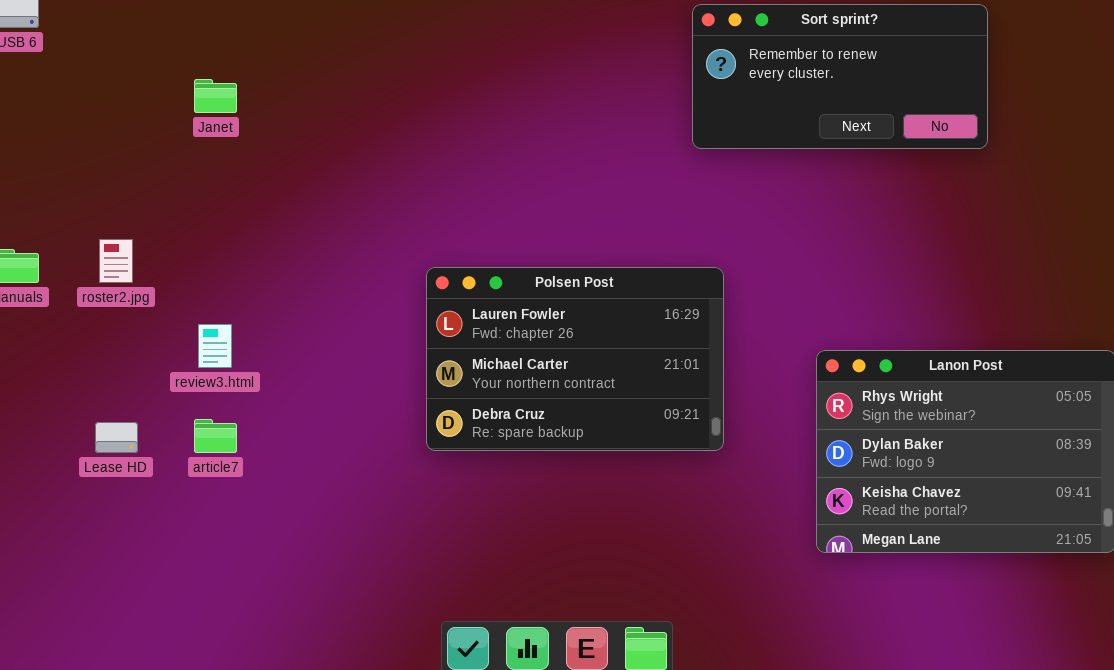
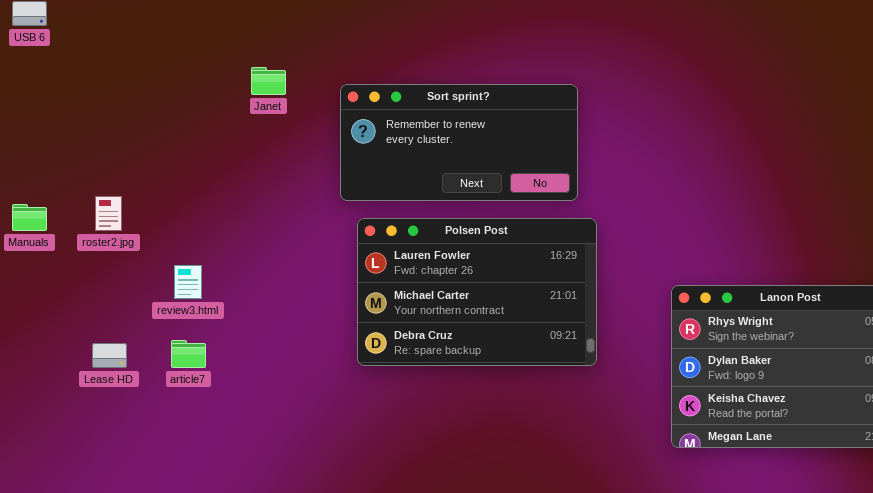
Sort sprint?: [692,4,988,149] -> [340,84,578,201], moved
Janet: [194,79,237,113] -> [251,67,286,95], moved

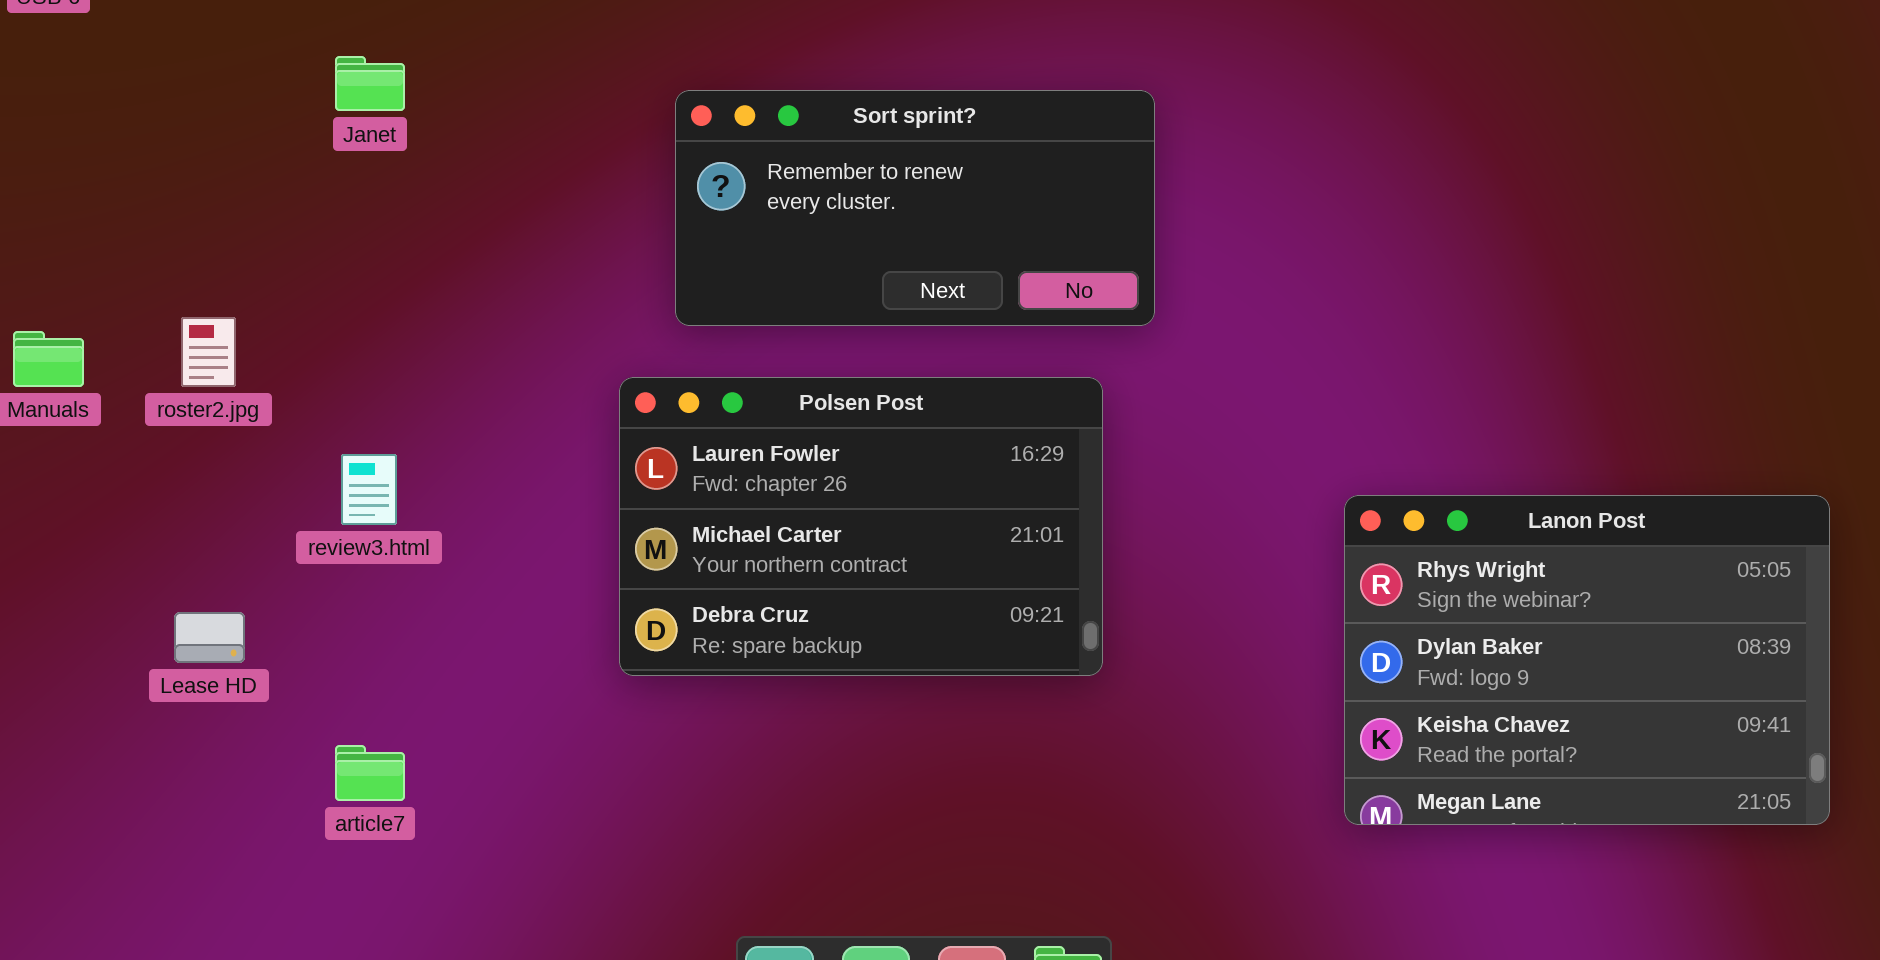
Janet: [251,67,286,95] -> [335,56,405,111], moved
Polsen Post: [357,218,597,366] -> [619,377,1103,676], moved
article7: [171,340,206,368] -> [335,745,405,801], moved

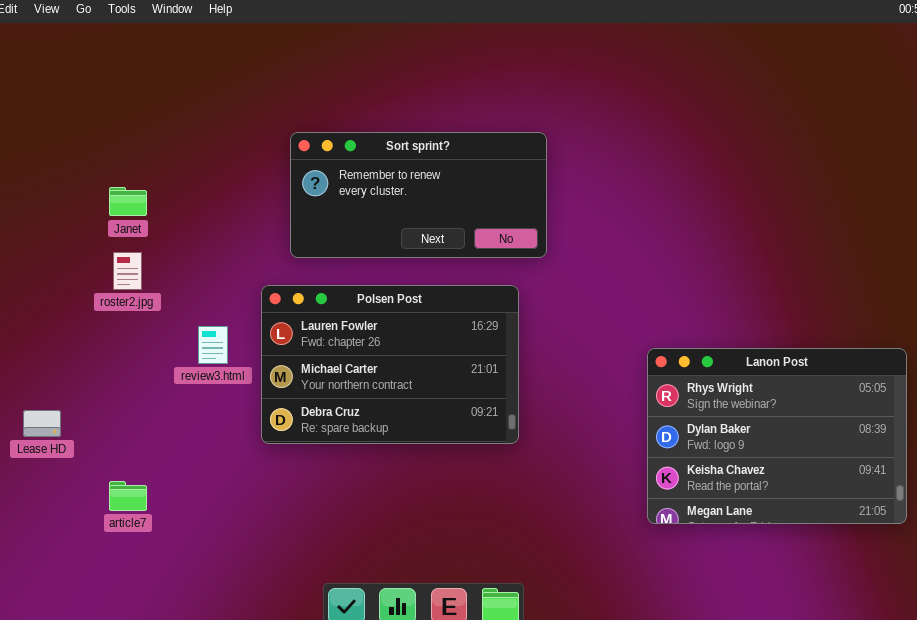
Janet: [335,56,405,111] -> [109,187,147,216], moved
roster2.jpg: [181,317,236,387] -> [113,252,142,290], moved
review3.html: [341,454,397,525] -> [198,326,228,364], moved

